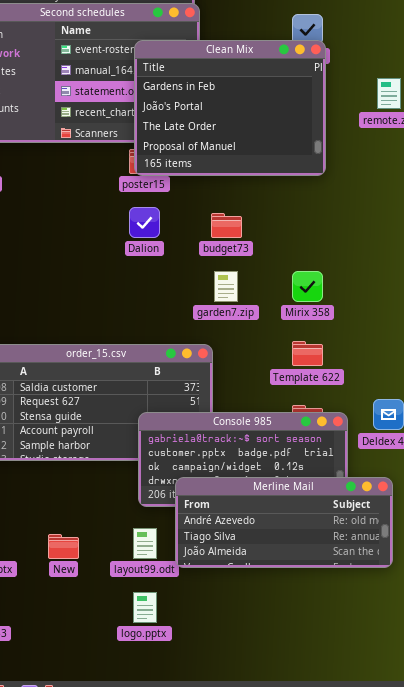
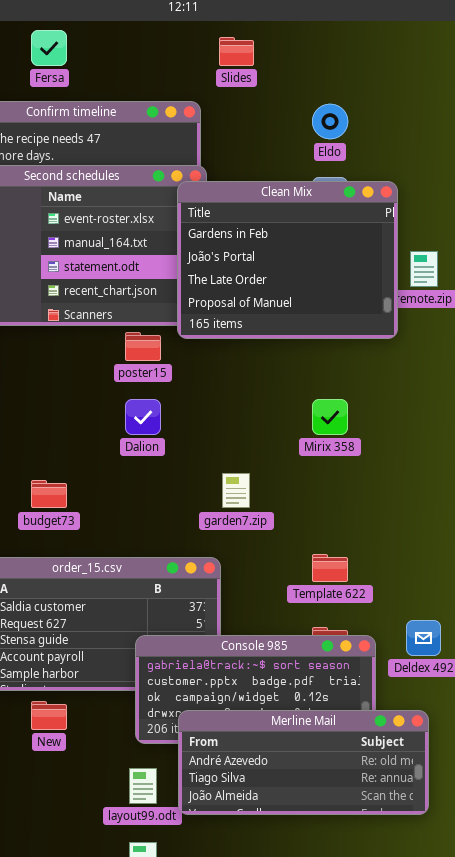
Clean Mix: [134,40,326,176] -> [177,181,398,339], moved
budget73: [211,213,242,238] -> [31,480,67,508], moved
Mirix 358: [292,271,323,302] -> [312,399,348,435], moved
New: [48,534,79,559] -> [31,701,67,730], moved

